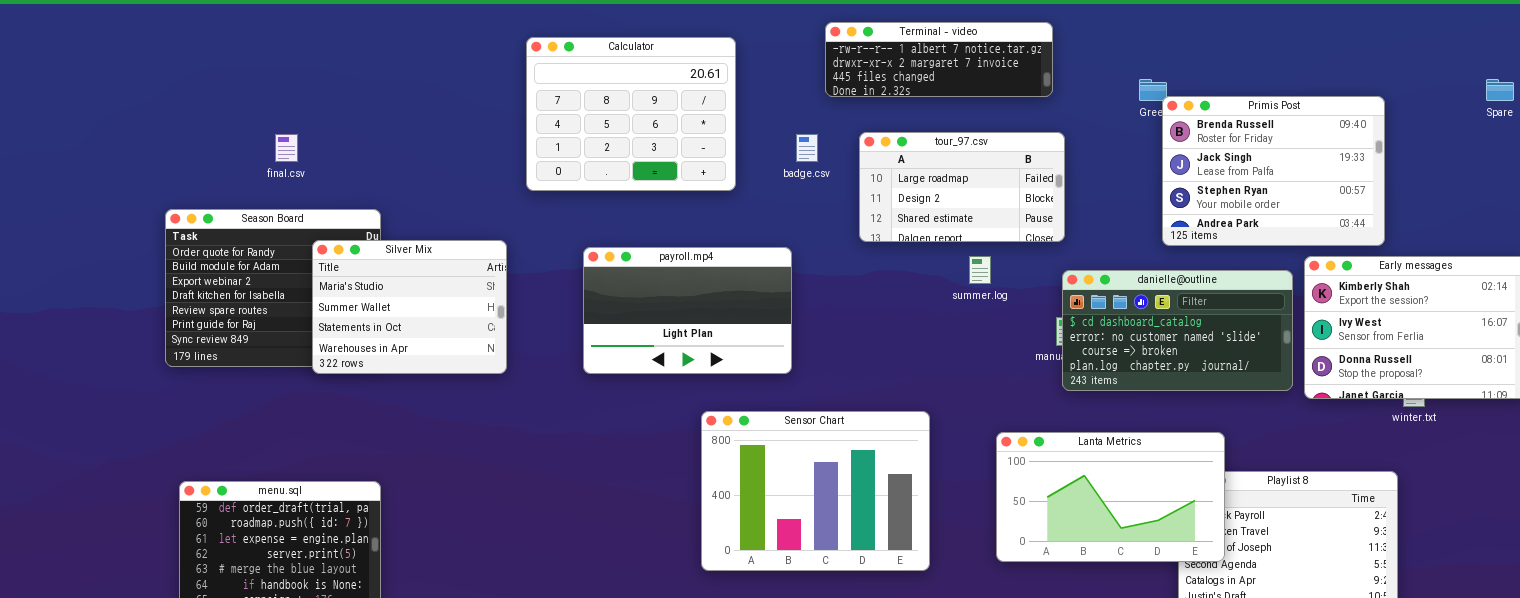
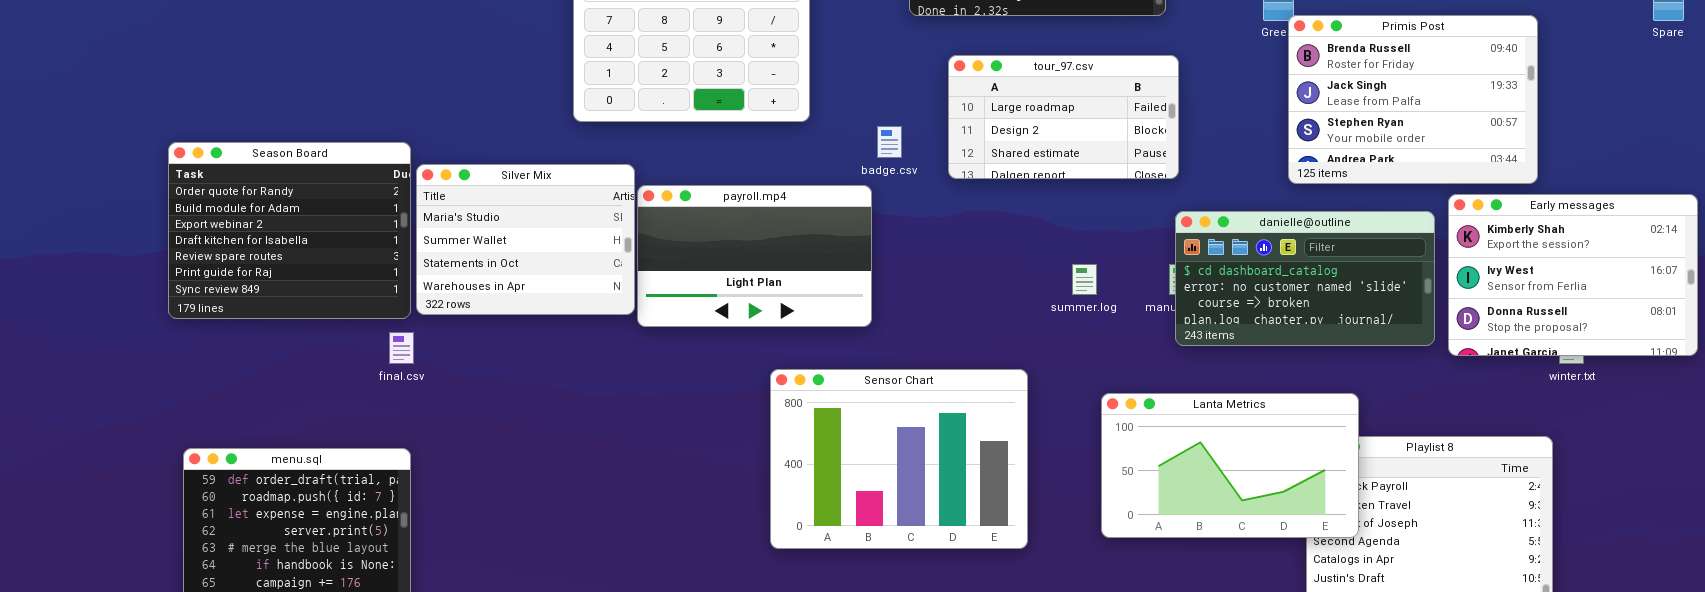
final.csv: [275,134,298,162] -> [389,332,414,364], moved
badge.csv: [796,134,818,162] -> [877,126,902,158], moved
Silver Mix: [312,240,507,374] -> [416,164,635,315], moved
summer.log: [969,256,991,284] -> [1072,264,1097,295], moved

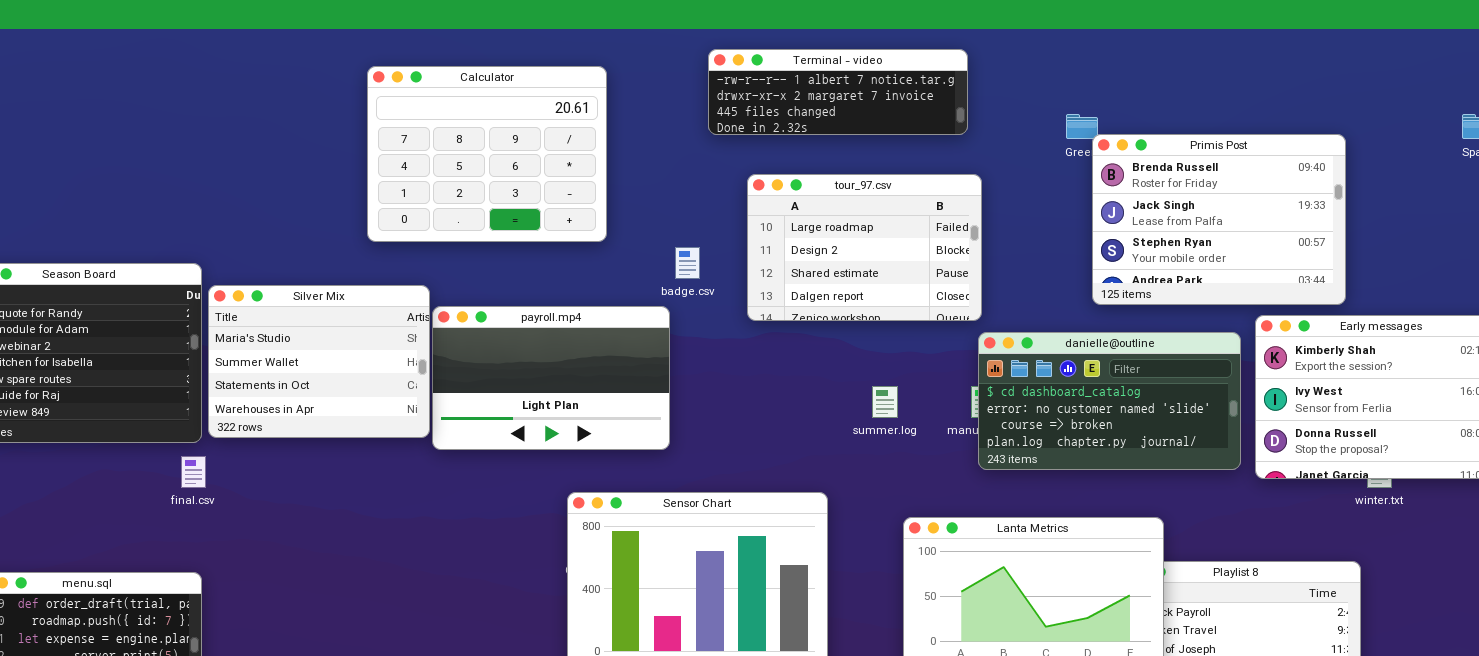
tour_97.csv: [948,55,1179,179] -> [747,174,982,321], resized

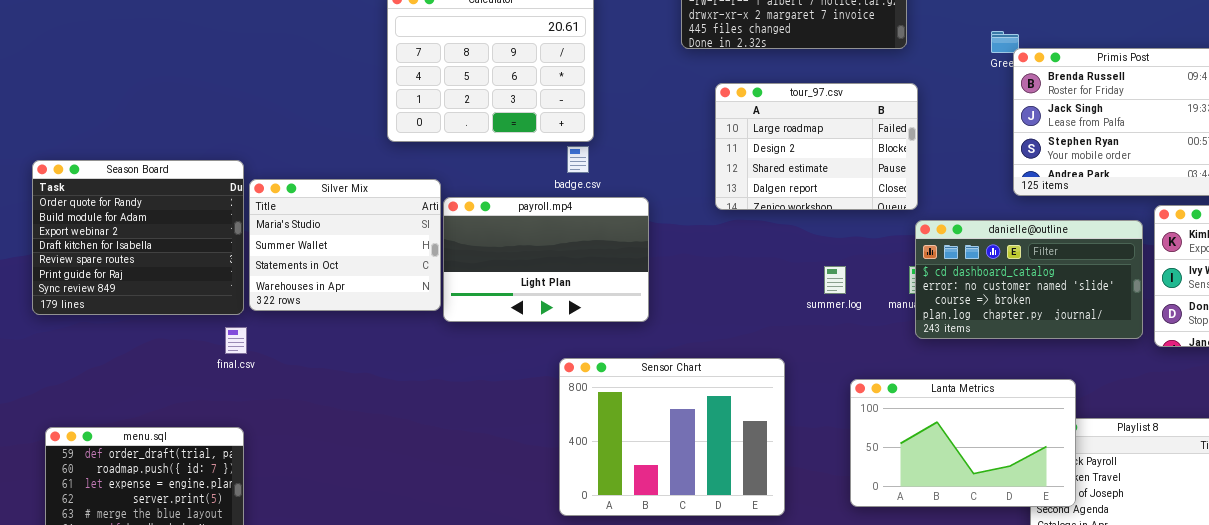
badge.csv: [675,247,700,279] -> [567,146,589,173], moved

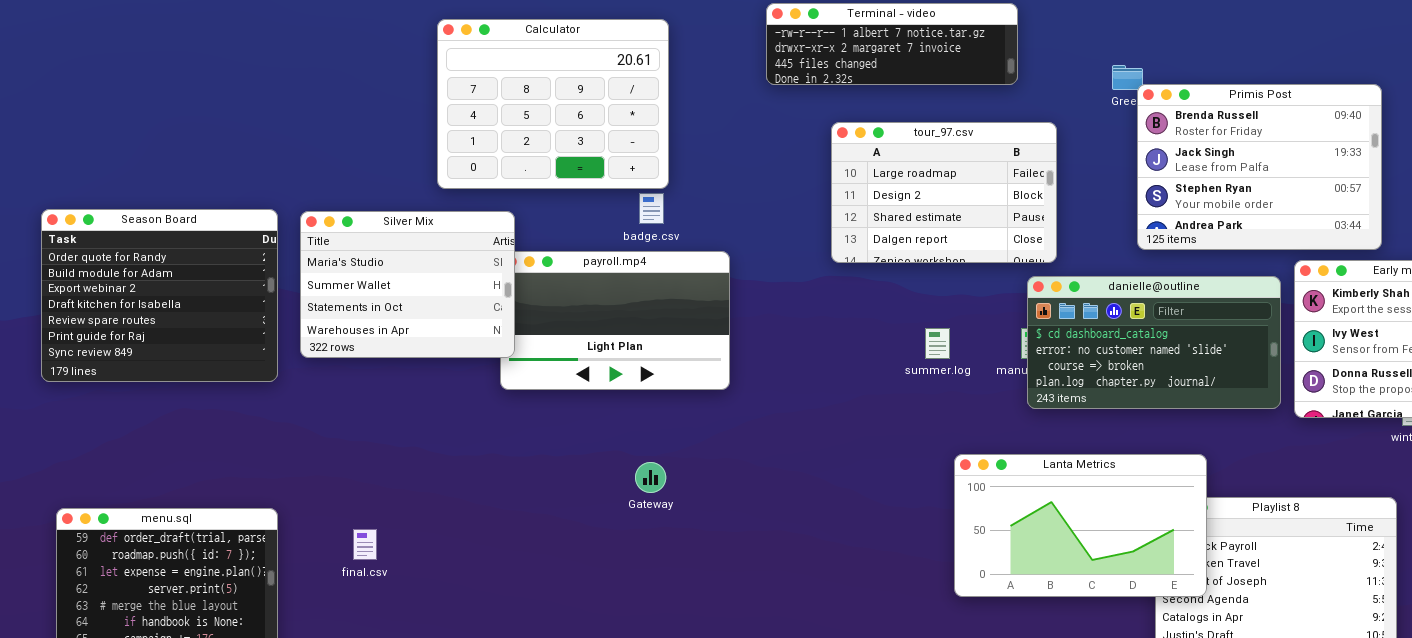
tour_97.csv: [715,83,918,210] -> [831,122,1057,263], moved
Silver Mix: [249,179,441,311] -> [300,211,515,358], moved
final.csv: [225,327,247,354] -> [353,529,377,560], moved
Sensor Chart: [559,358,785,516] -> none, closed

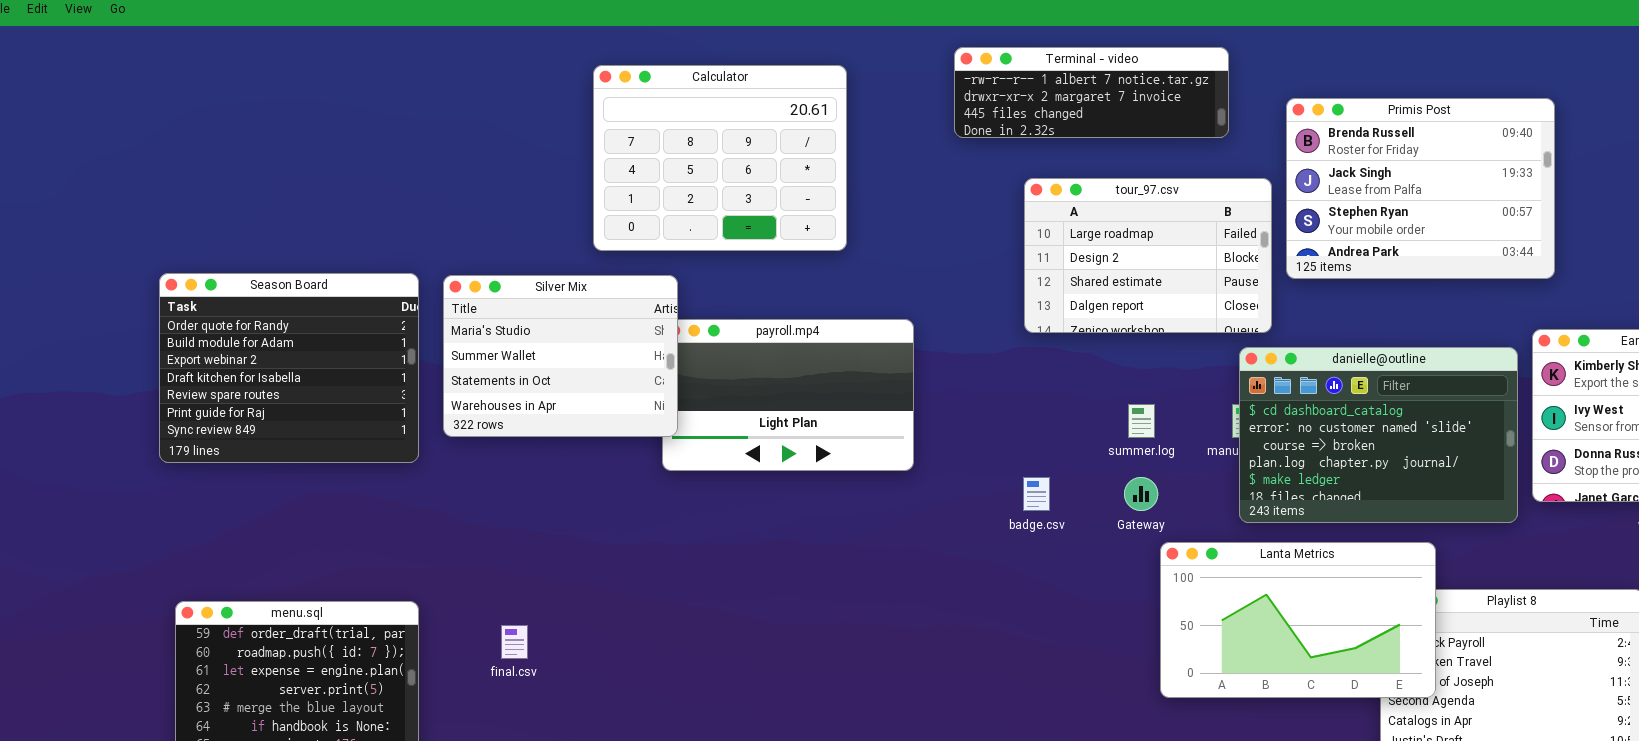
Primis Post: [1137,84,1382,250] -> [1286,98,1555,279], moved
badge.csv: [639,193,664,224] -> [1023,477,1050,511], moved
danielle@outline: [1027,276,1281,409] -> [1239,347,1518,523], resized
Gateway: [635,462,666,493] -> [1124,477,1158,511], moved

